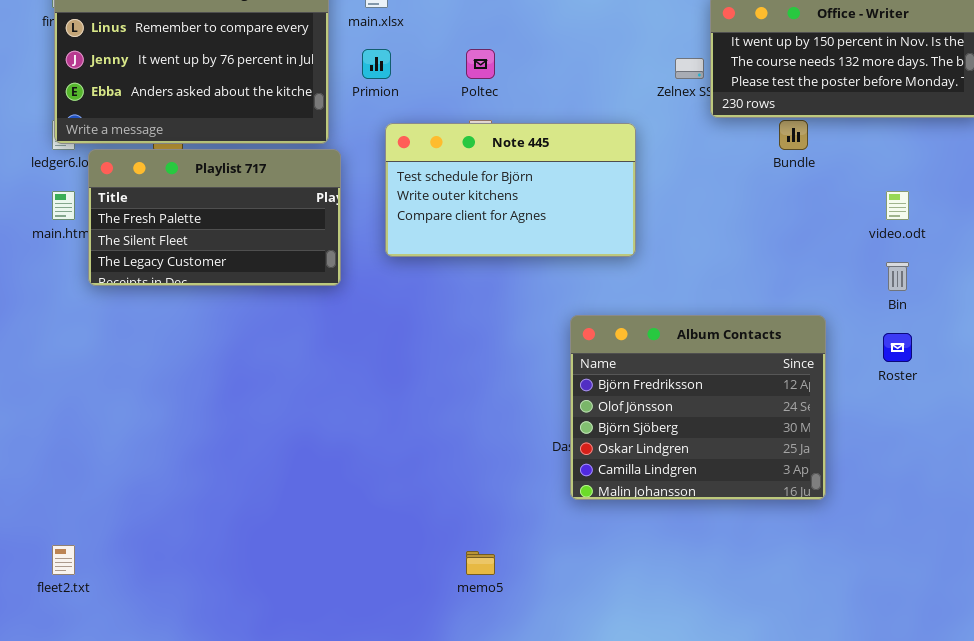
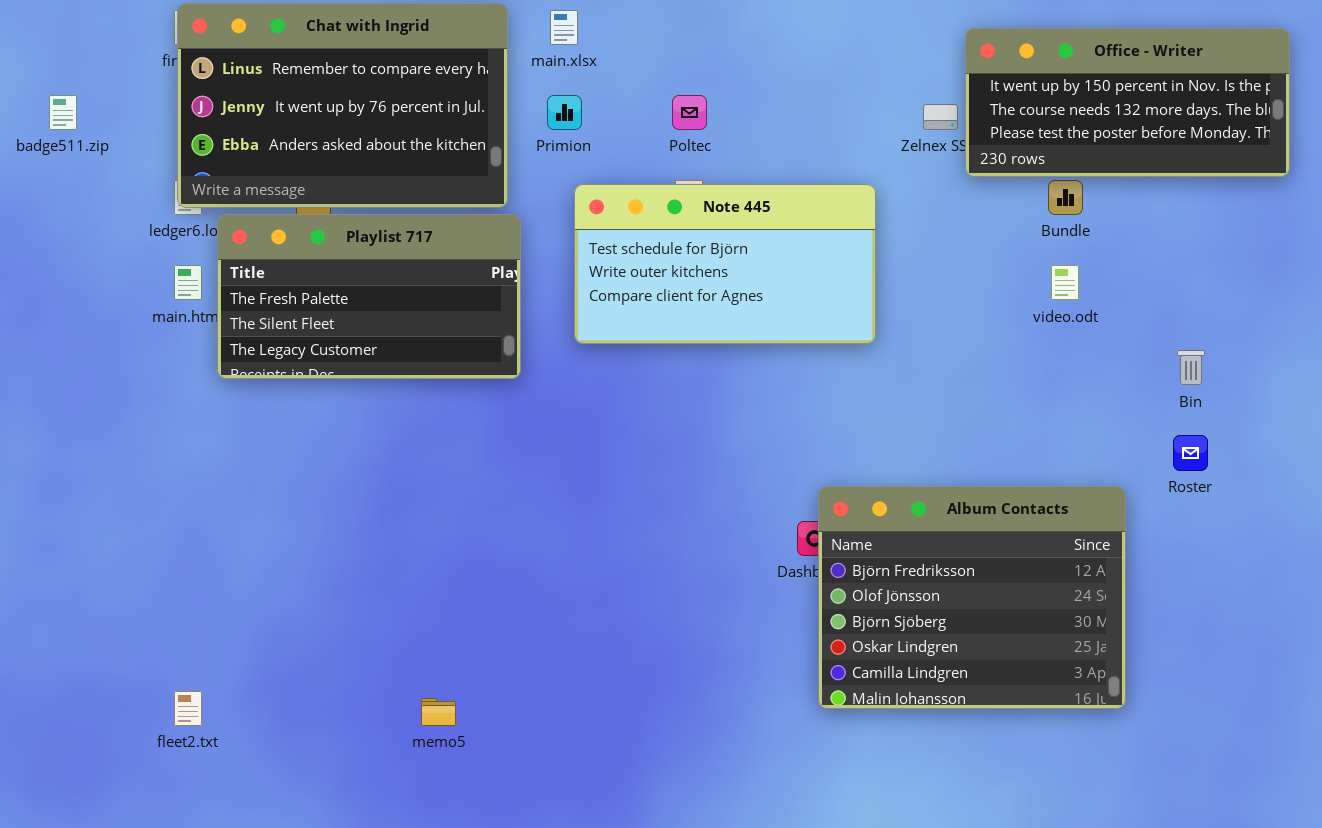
video.odt: [886,191,909,220] -> [1051,265,1079,300], moved
Album Contacts: [570,315,826,500] -> [818,486,1126,709], moved
memo5: [466,551,495,575] -> [421,698,456,726], moved

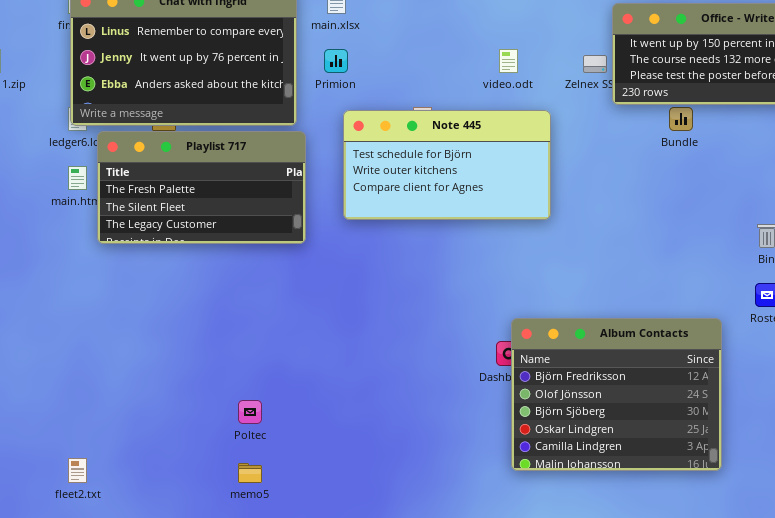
Poltec: [672,95,707,130] -> [238,400,262,424], moved
video.odt: [1051,265,1079,300] -> [499,49,518,73], moved

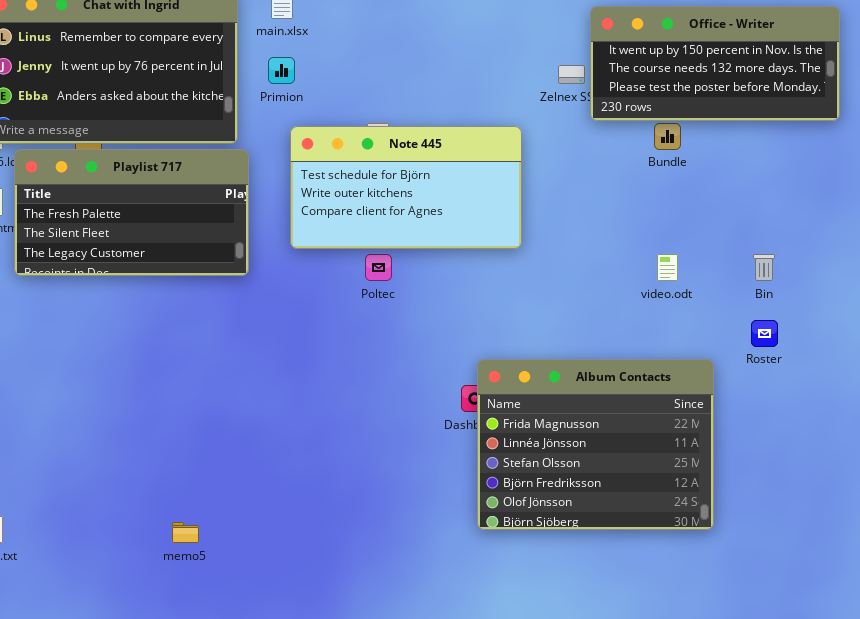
video.odt: [499,49,518,73] -> [657,254,678,281], moved
Album Contacts: [511,318,722,471] -> [477,359,714,530], scrolled up 3 rows
Poltec: [238,400,262,424] -> [365,254,392,281], moved

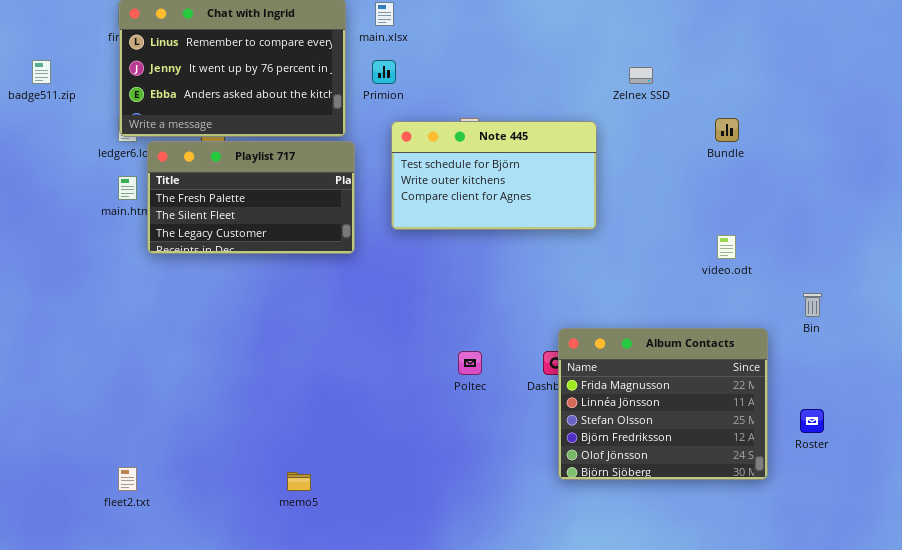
Office - Writer: [590,6,840,121] -> none, closed
Poltec: [365,254,392,281] -> [458,351,482,375], moved
Bin: [753,254,775,281] -> [803,293,822,317], moved
Roster: [751,320,778,347] -> [800,409,824,433], moved

